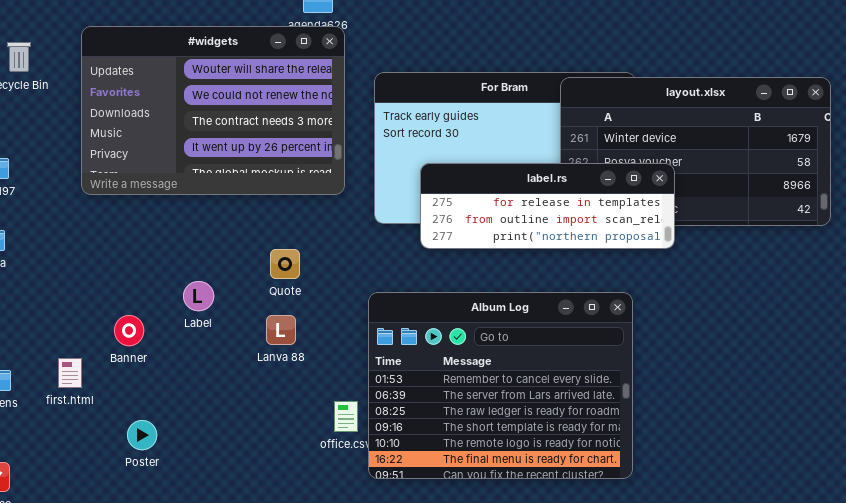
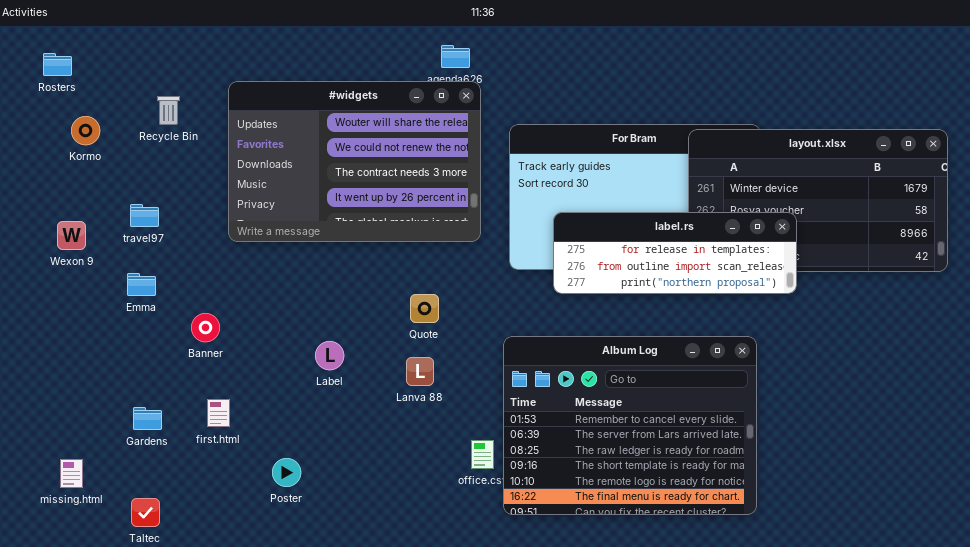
Label: [183,281,214,311] -> [315,341,344,370], moved
Banner: [114,315,144,346] -> [191,313,220,342], moved

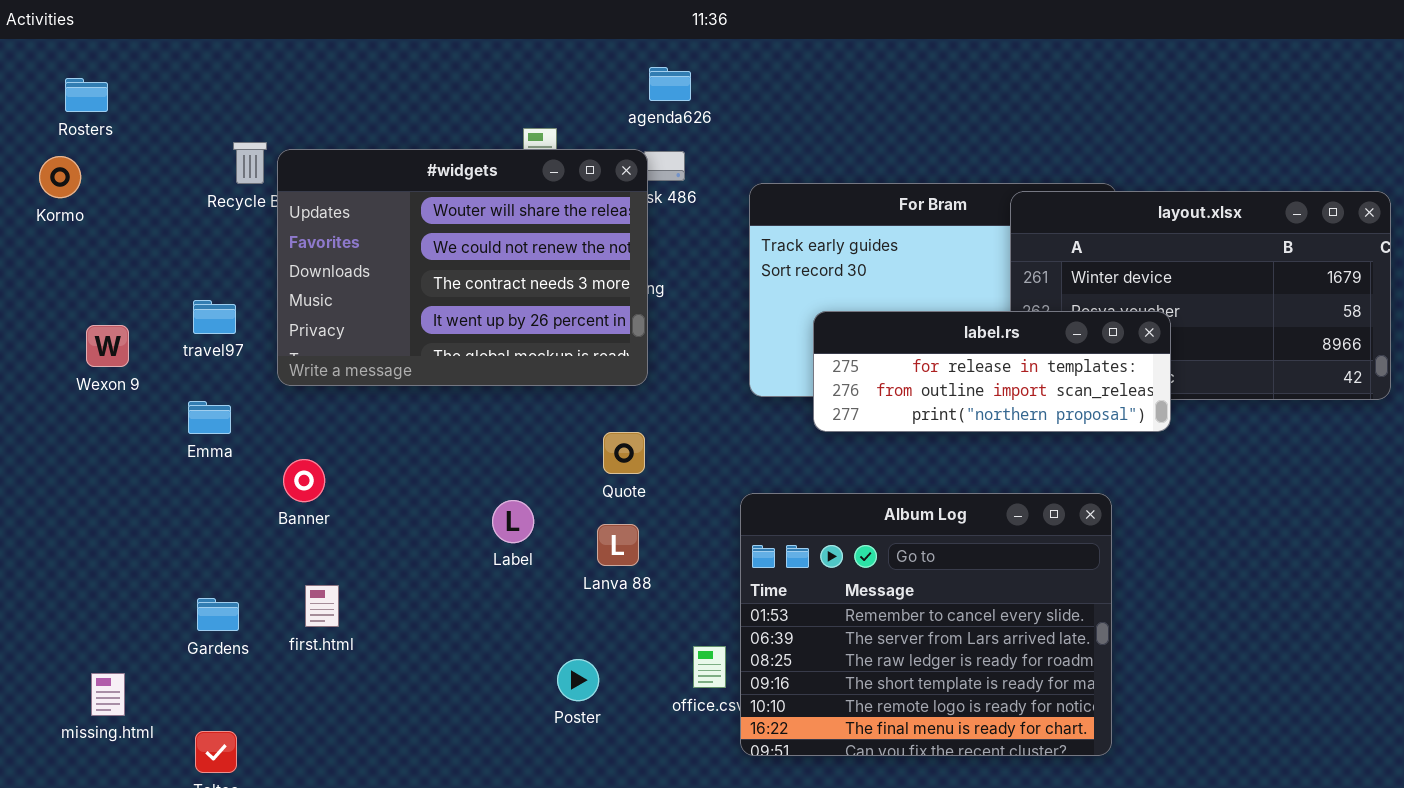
#widgets: [228,81,481,242] -> [277,149,648,386], moved
Kormo: [71,116,100,145] -> [39,156,81,198], moved
Label: [315,341,344,370] -> [492,500,534,543], moved
Poster: [272,458,301,487] -> [557,659,599,701], moved

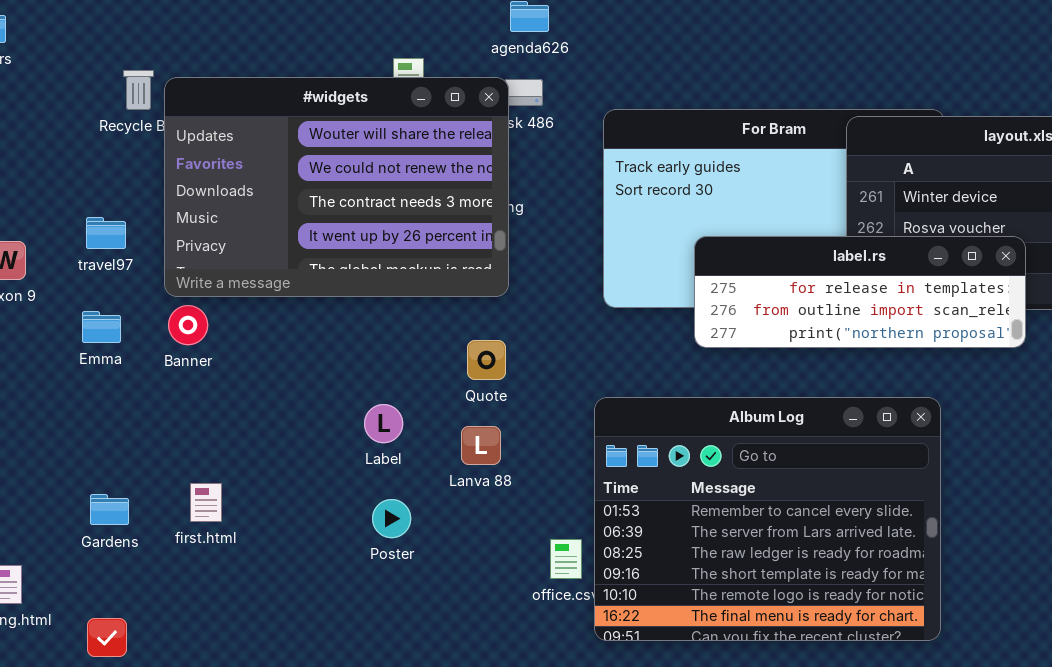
label.rs: [813,311,1171,432] -> [694,236,1026,348], moved
Banner: [283,459,325,502] -> [168,305,208,345], moved
Poster: [557,659,599,701] -> [372,499,411,538], moved

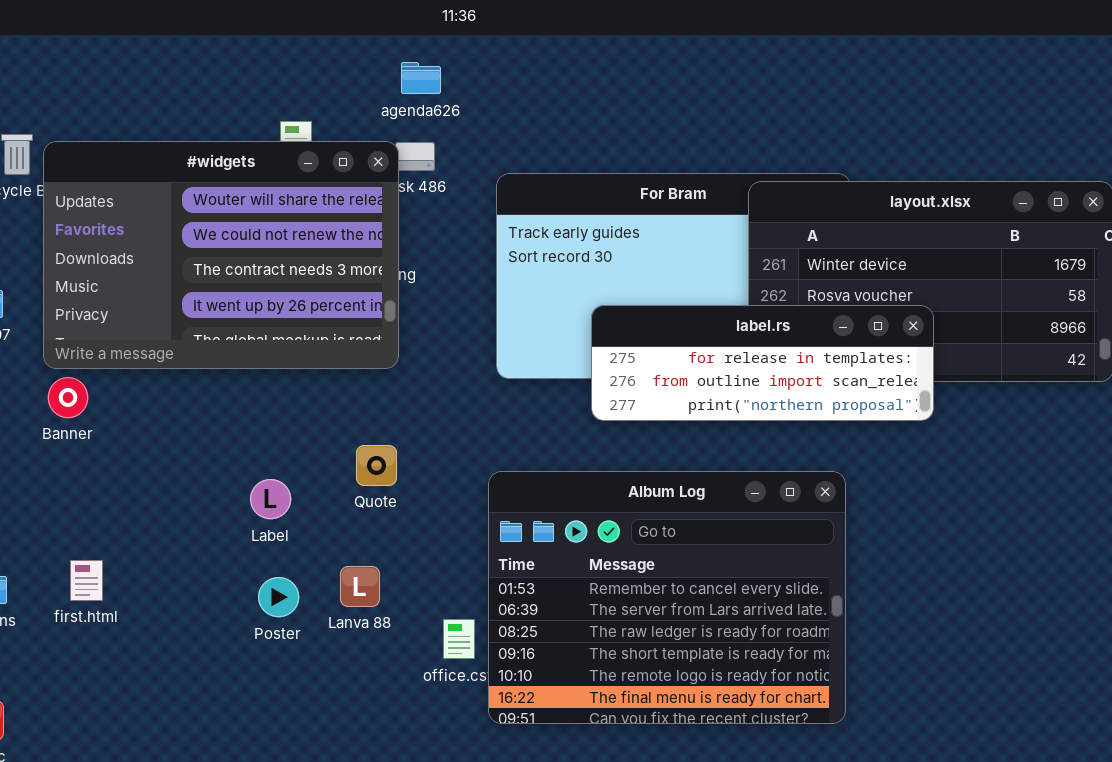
Quote: [467,340,506,380] -> [356,445,397,486], moved
Lanva 88: [461,426,501,465] -> [340,566,380,607], moved

